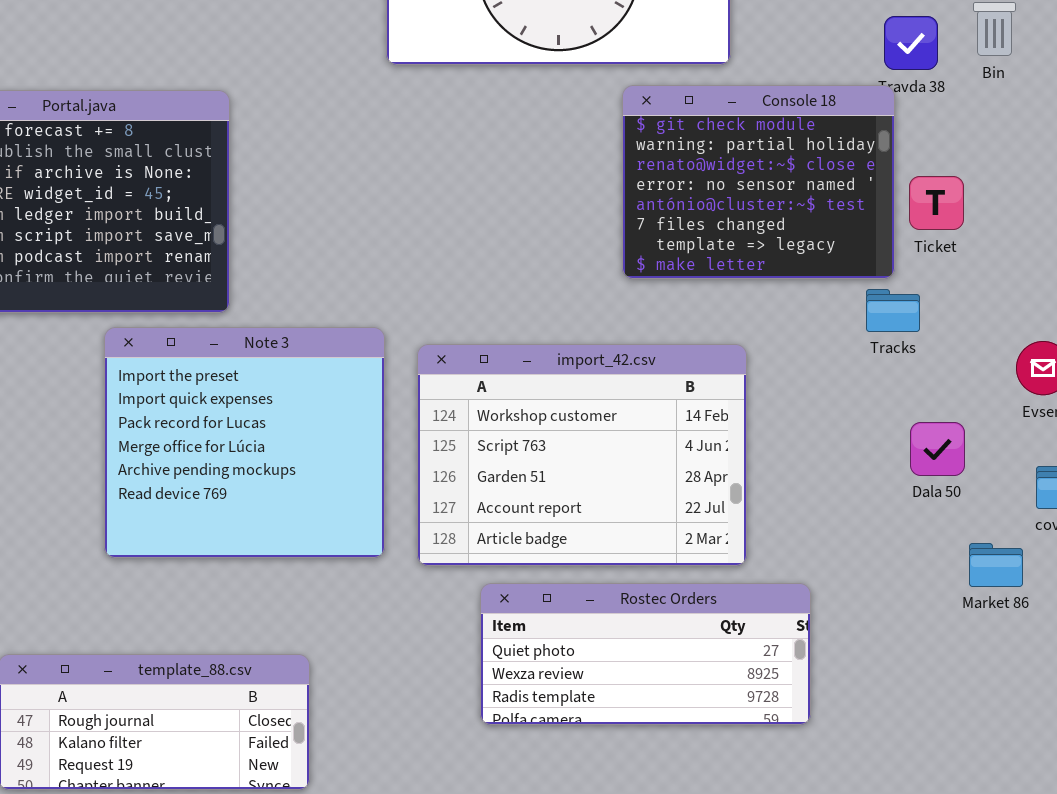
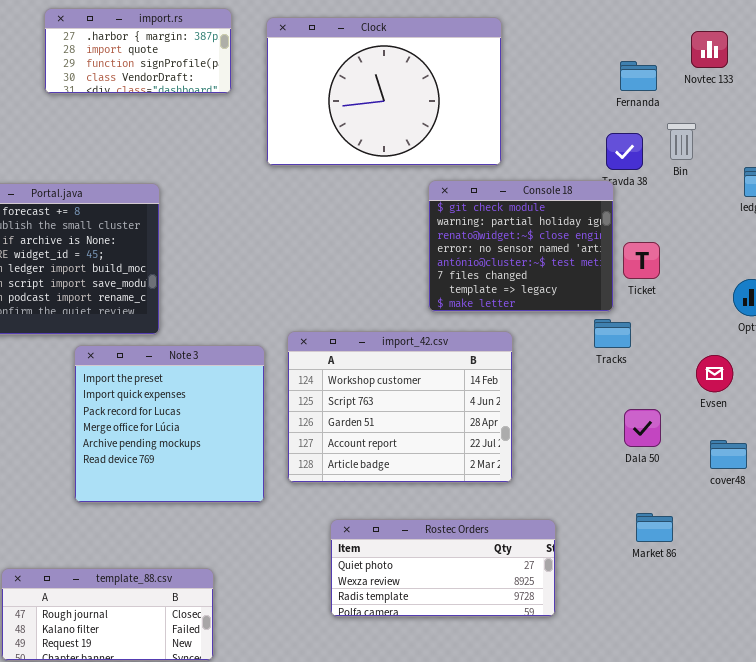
import_42.csv: [417,344,747,566] -> [287,331,513,483], moved
Market 86: [969,543,1023,587] -> [636,513,673,542], moved

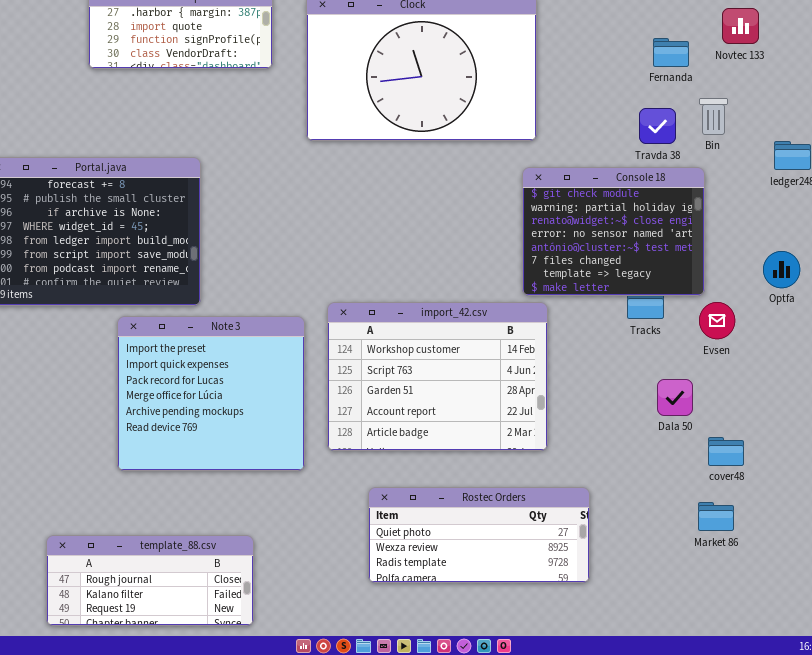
Console 18: [428,180,614,312] -> [522,167,705,296], moved
Evsen: [696,355,733,392] -> [699,302,735,339], moved
cover48: [710,440,747,469] -> [708,437,744,466], moved
Market 86: [636,513,673,542] -> [698,502,734,531], moved

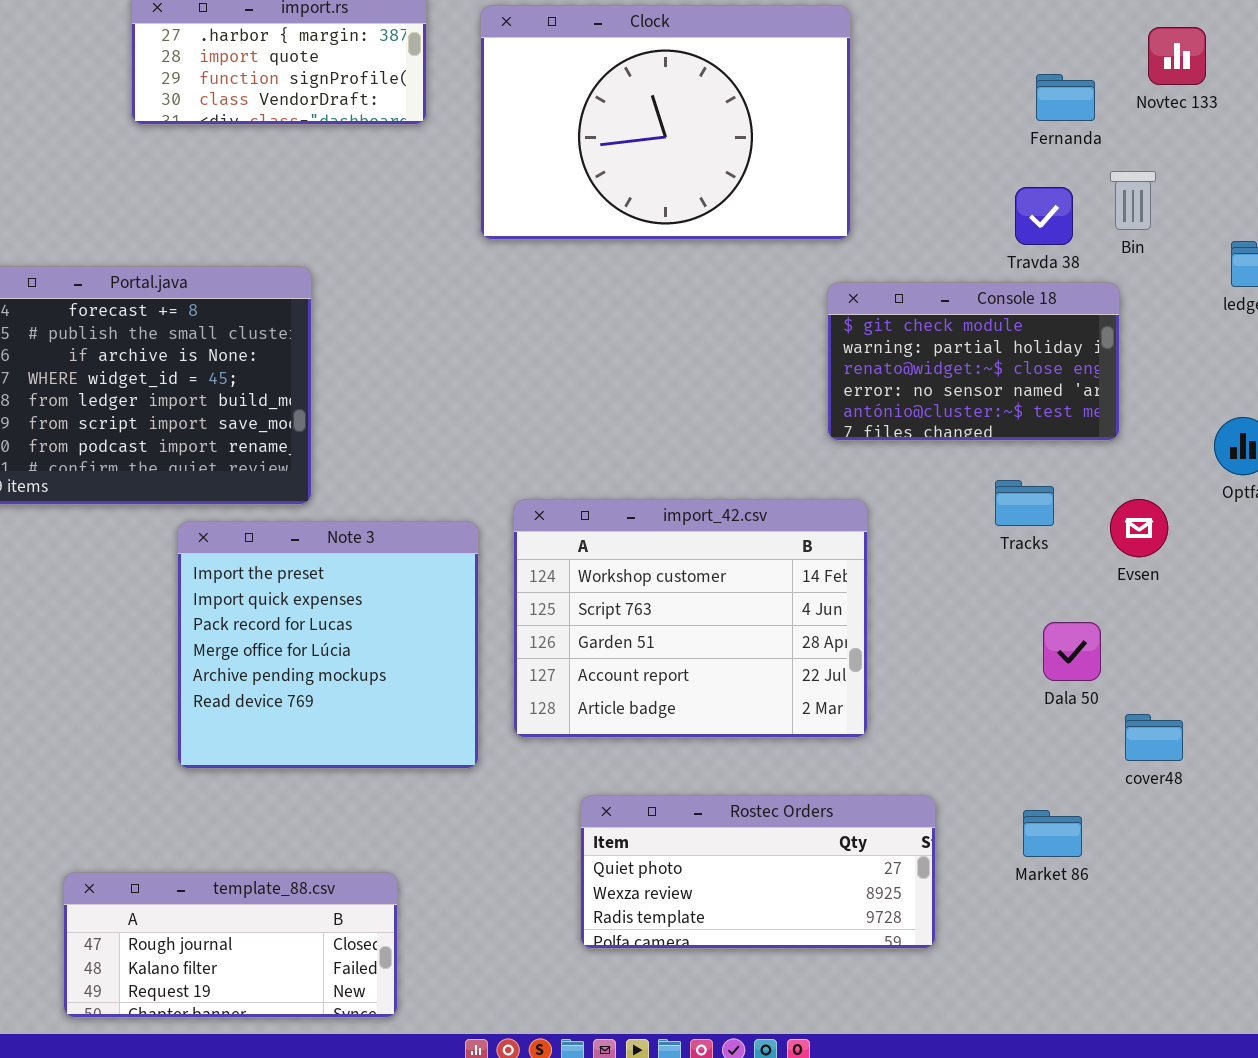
Console 18: [522,167,705,296] -> [827,282,1120,441], resized
Market 86: [698,502,734,531] -> [1023,810,1082,857], moved

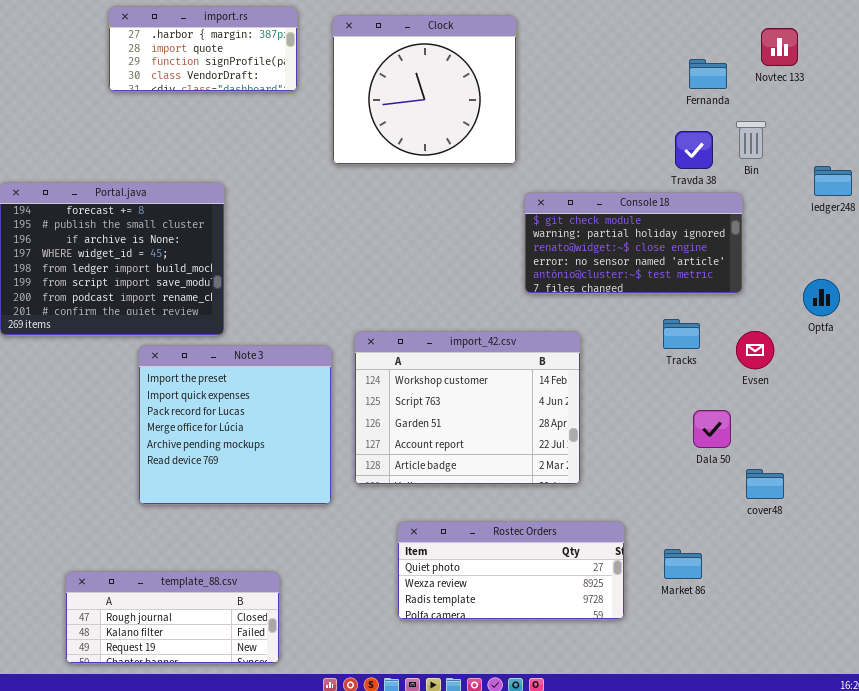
Clock: [480,5,851,240] -> [332,15,517,165], resized
Console 18: [827,282,1120,441] -> [524,192,743,294], resized
Market 86: [1023,810,1082,857] -> [664,549,702,579], moved

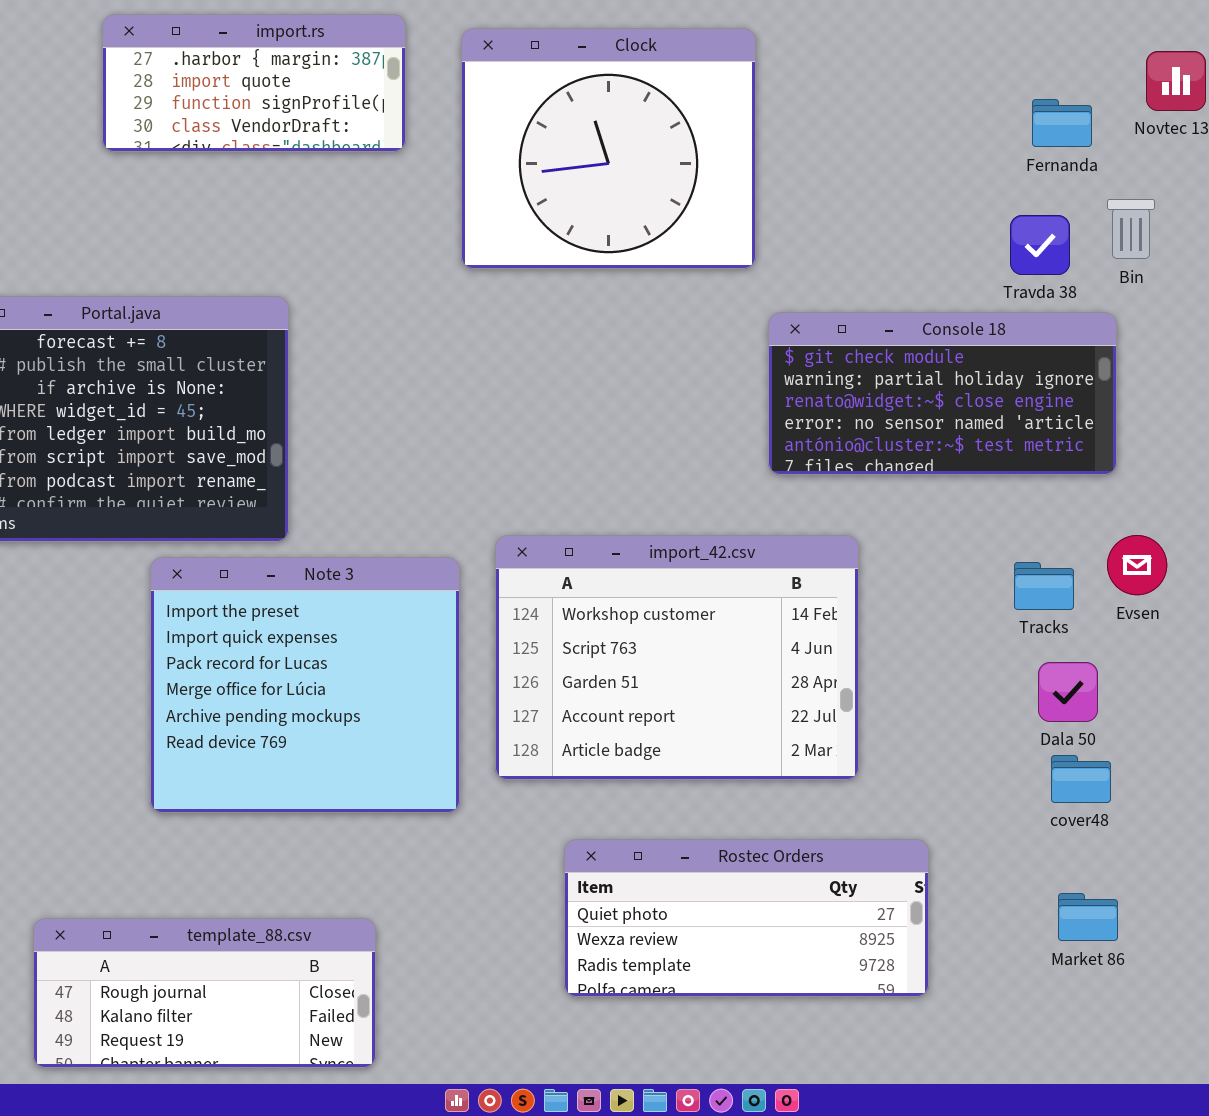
Tracks: [663,319,700,349] -> [1014,562,1074,610], moved
cover48: [746,469,784,499] -> [1051,755,1111,803], moved
Market 86: [664,549,702,579] -> [1058,893,1118,941], moved

